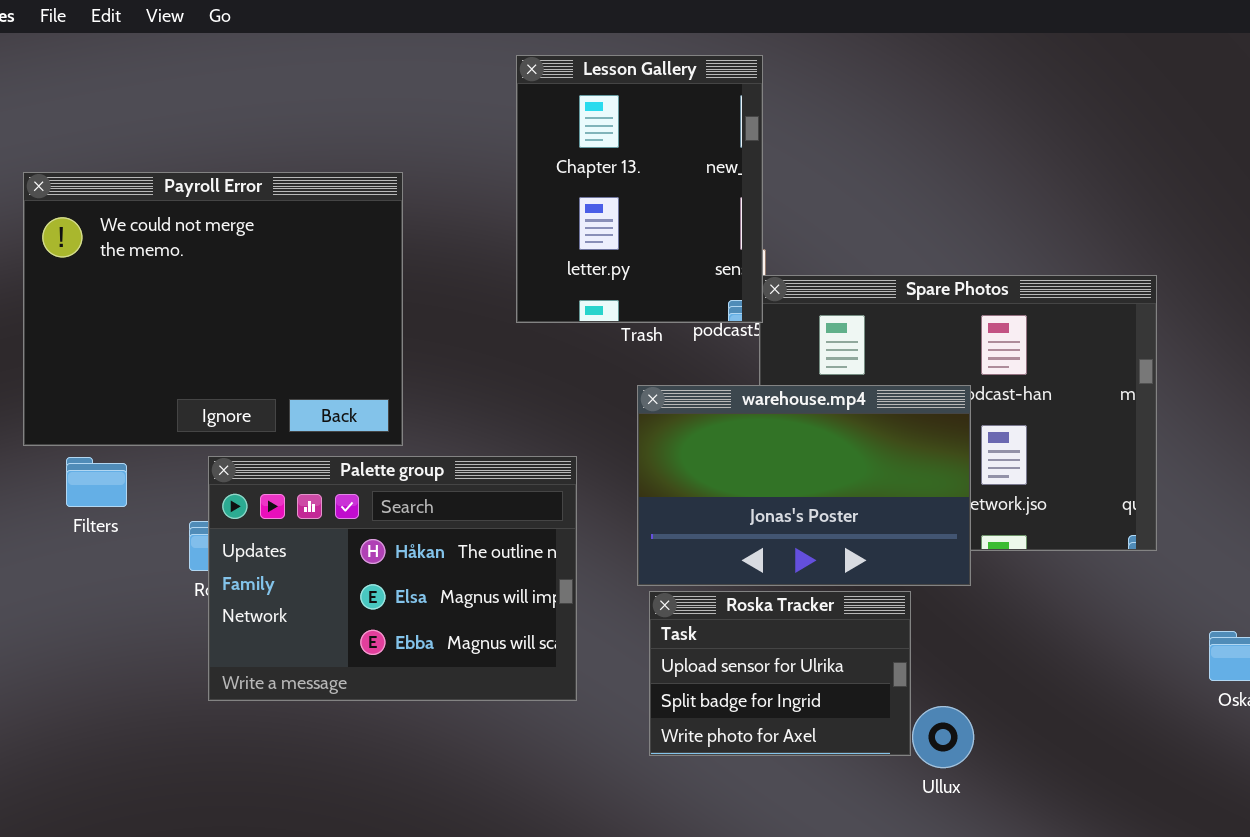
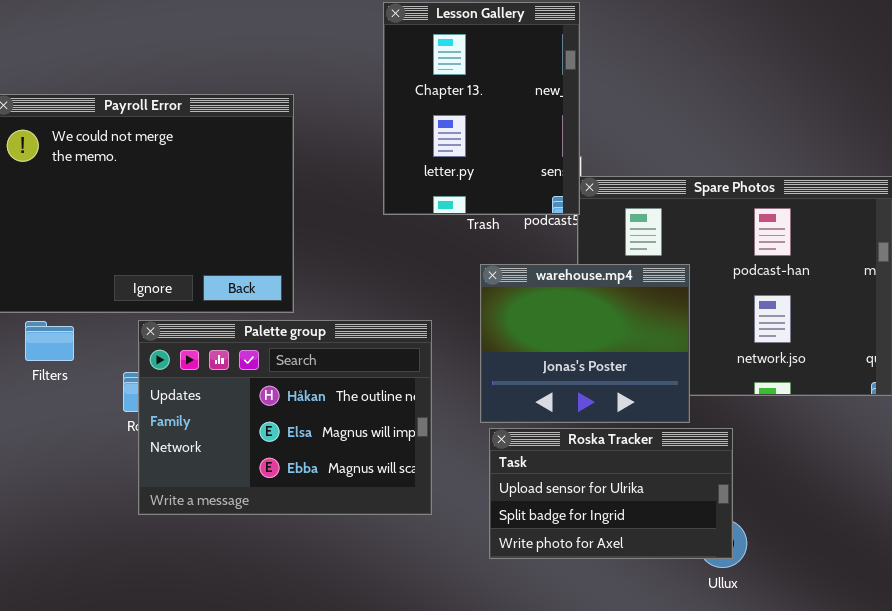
warehouse.mp4: [637,385,971,586] -> [480,264,690,423], resized
Roska Tracker: [649,591,911,756] -> [489,428,733,559], resized

